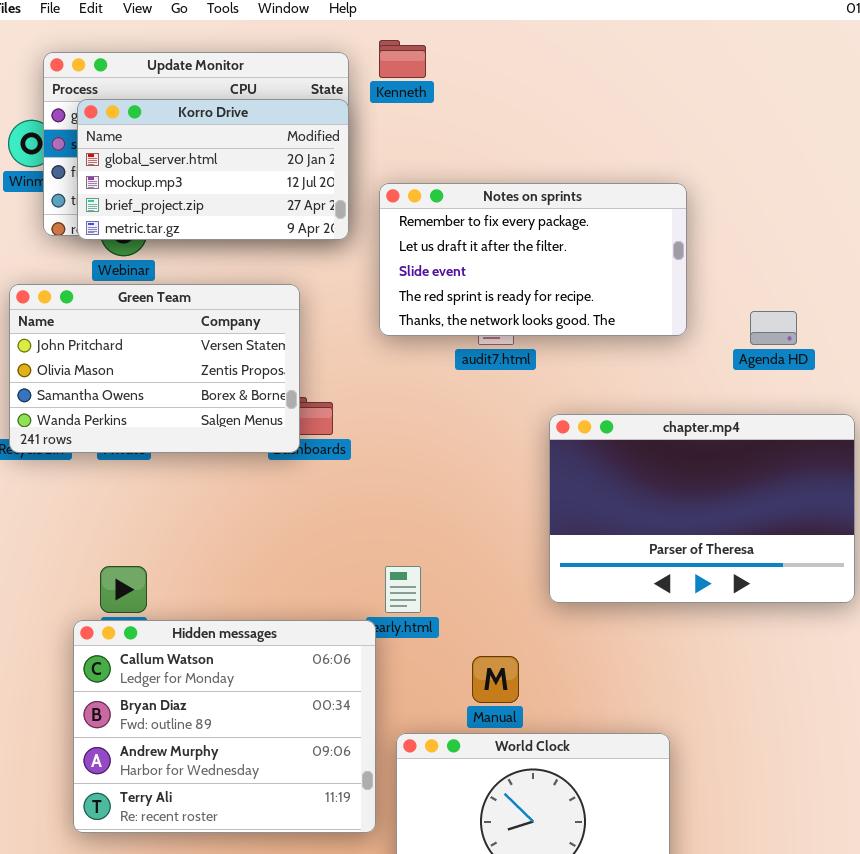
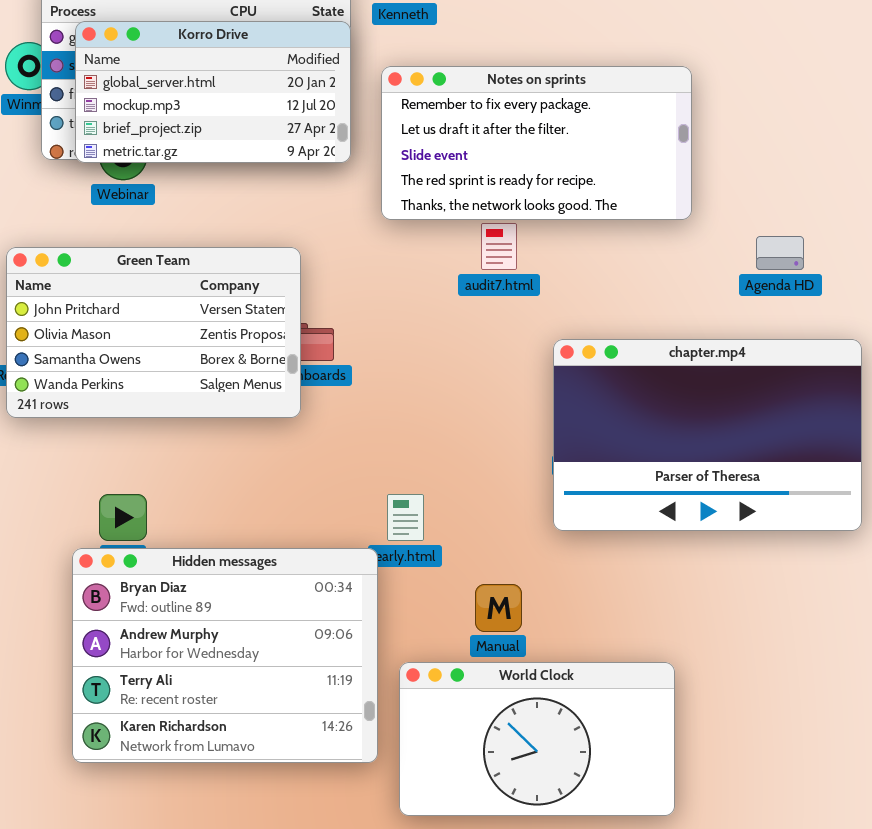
Notes on sprints: [379,183,687,336] -> [381,66,692,220], moved
Green Team: [9,284,300,453] -> [6,247,301,418], moved
Hidden messages: [73,620,376,833] -> [72,548,378,763], scrolled down 1 row

